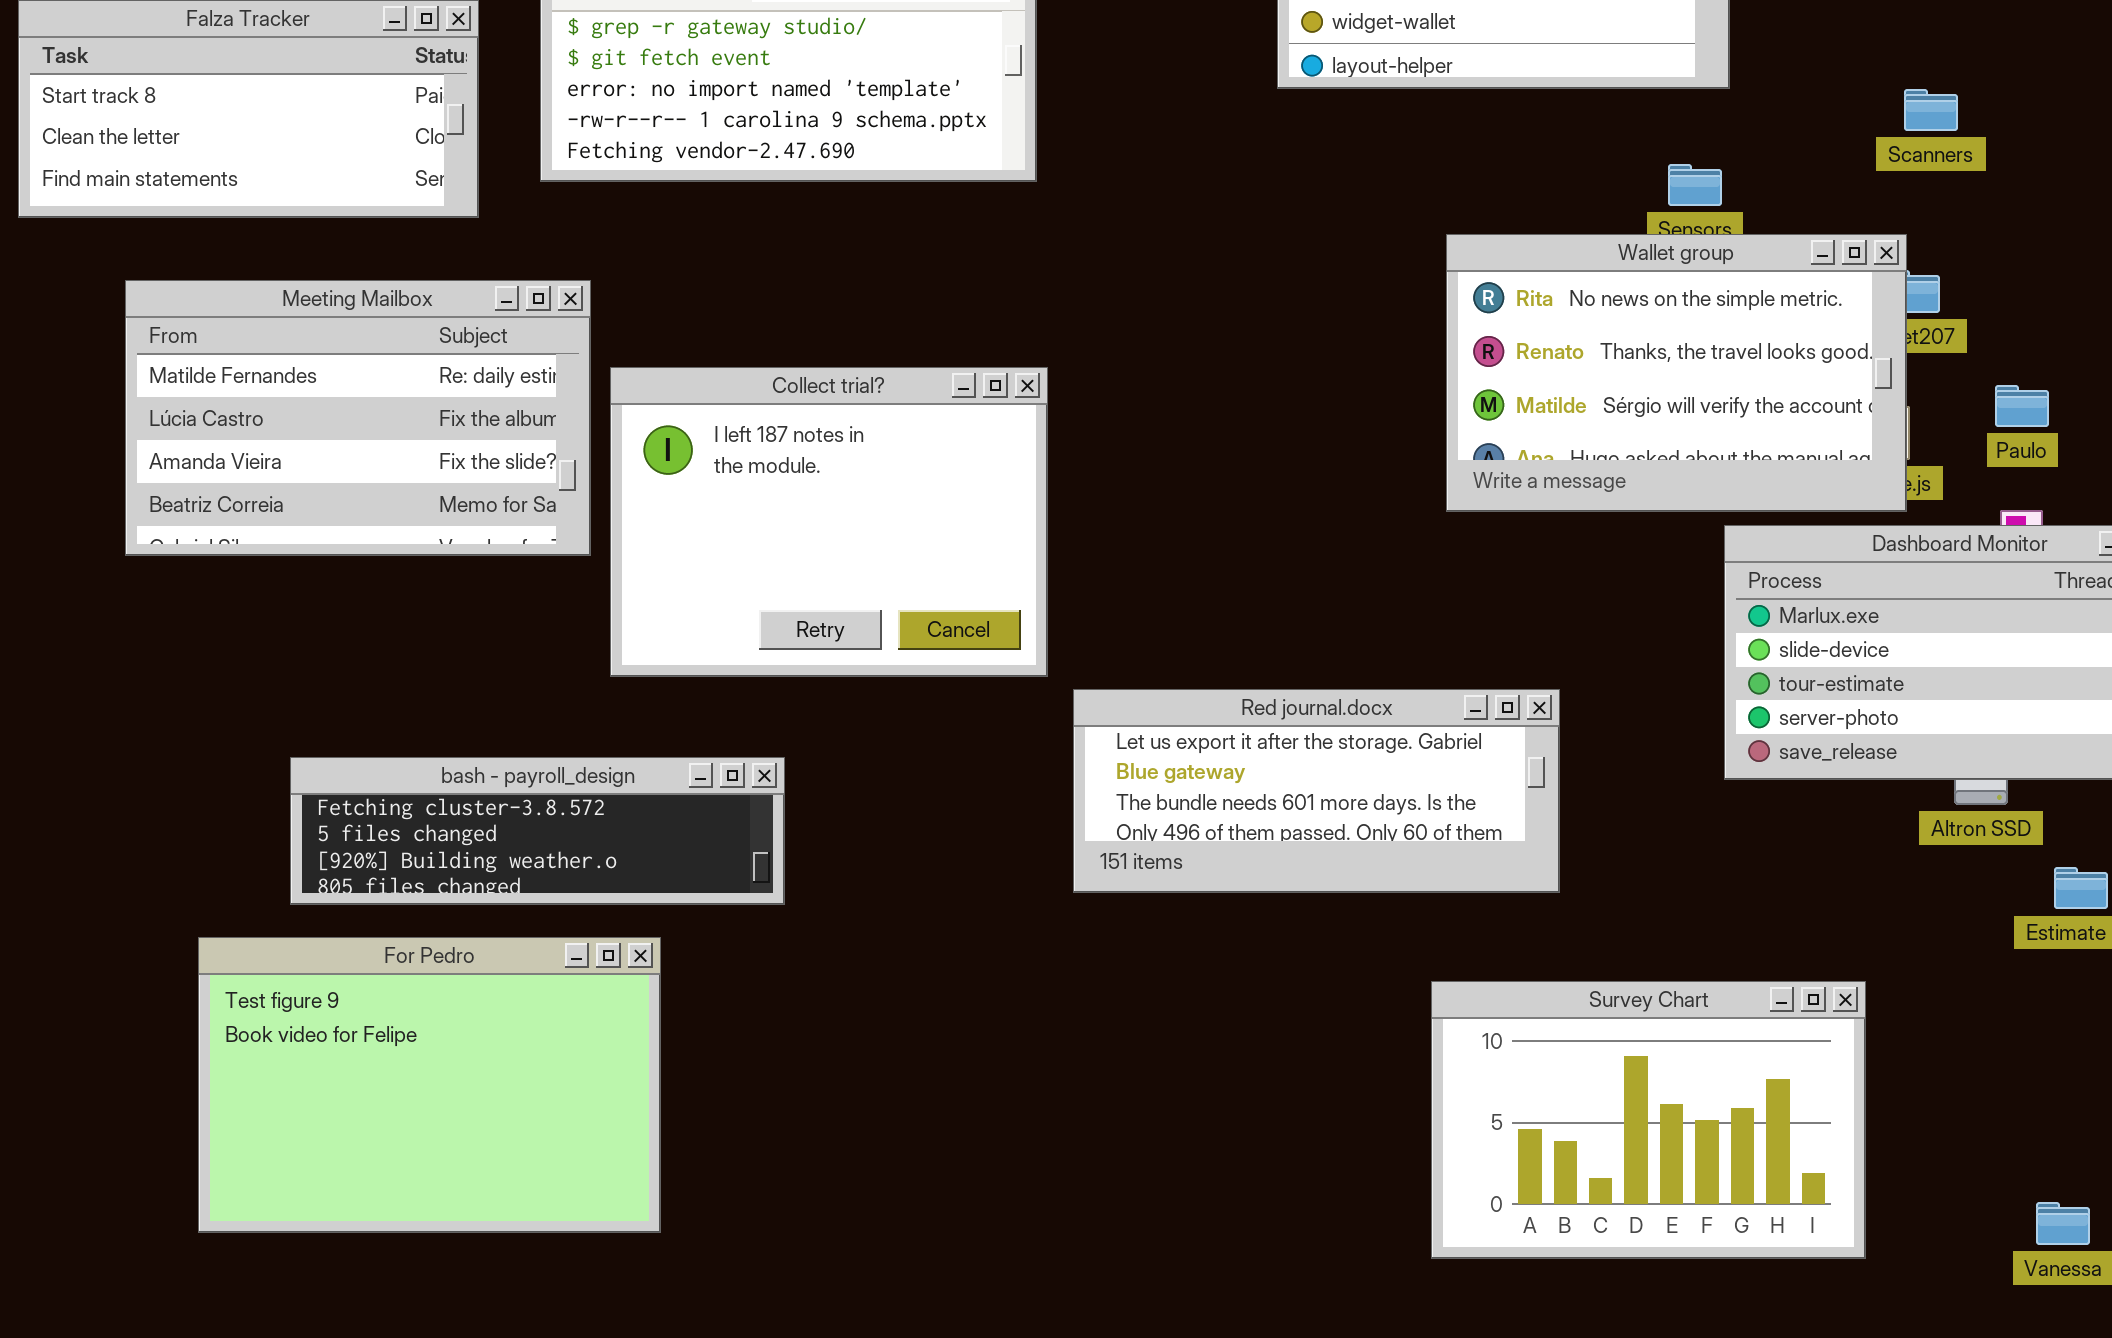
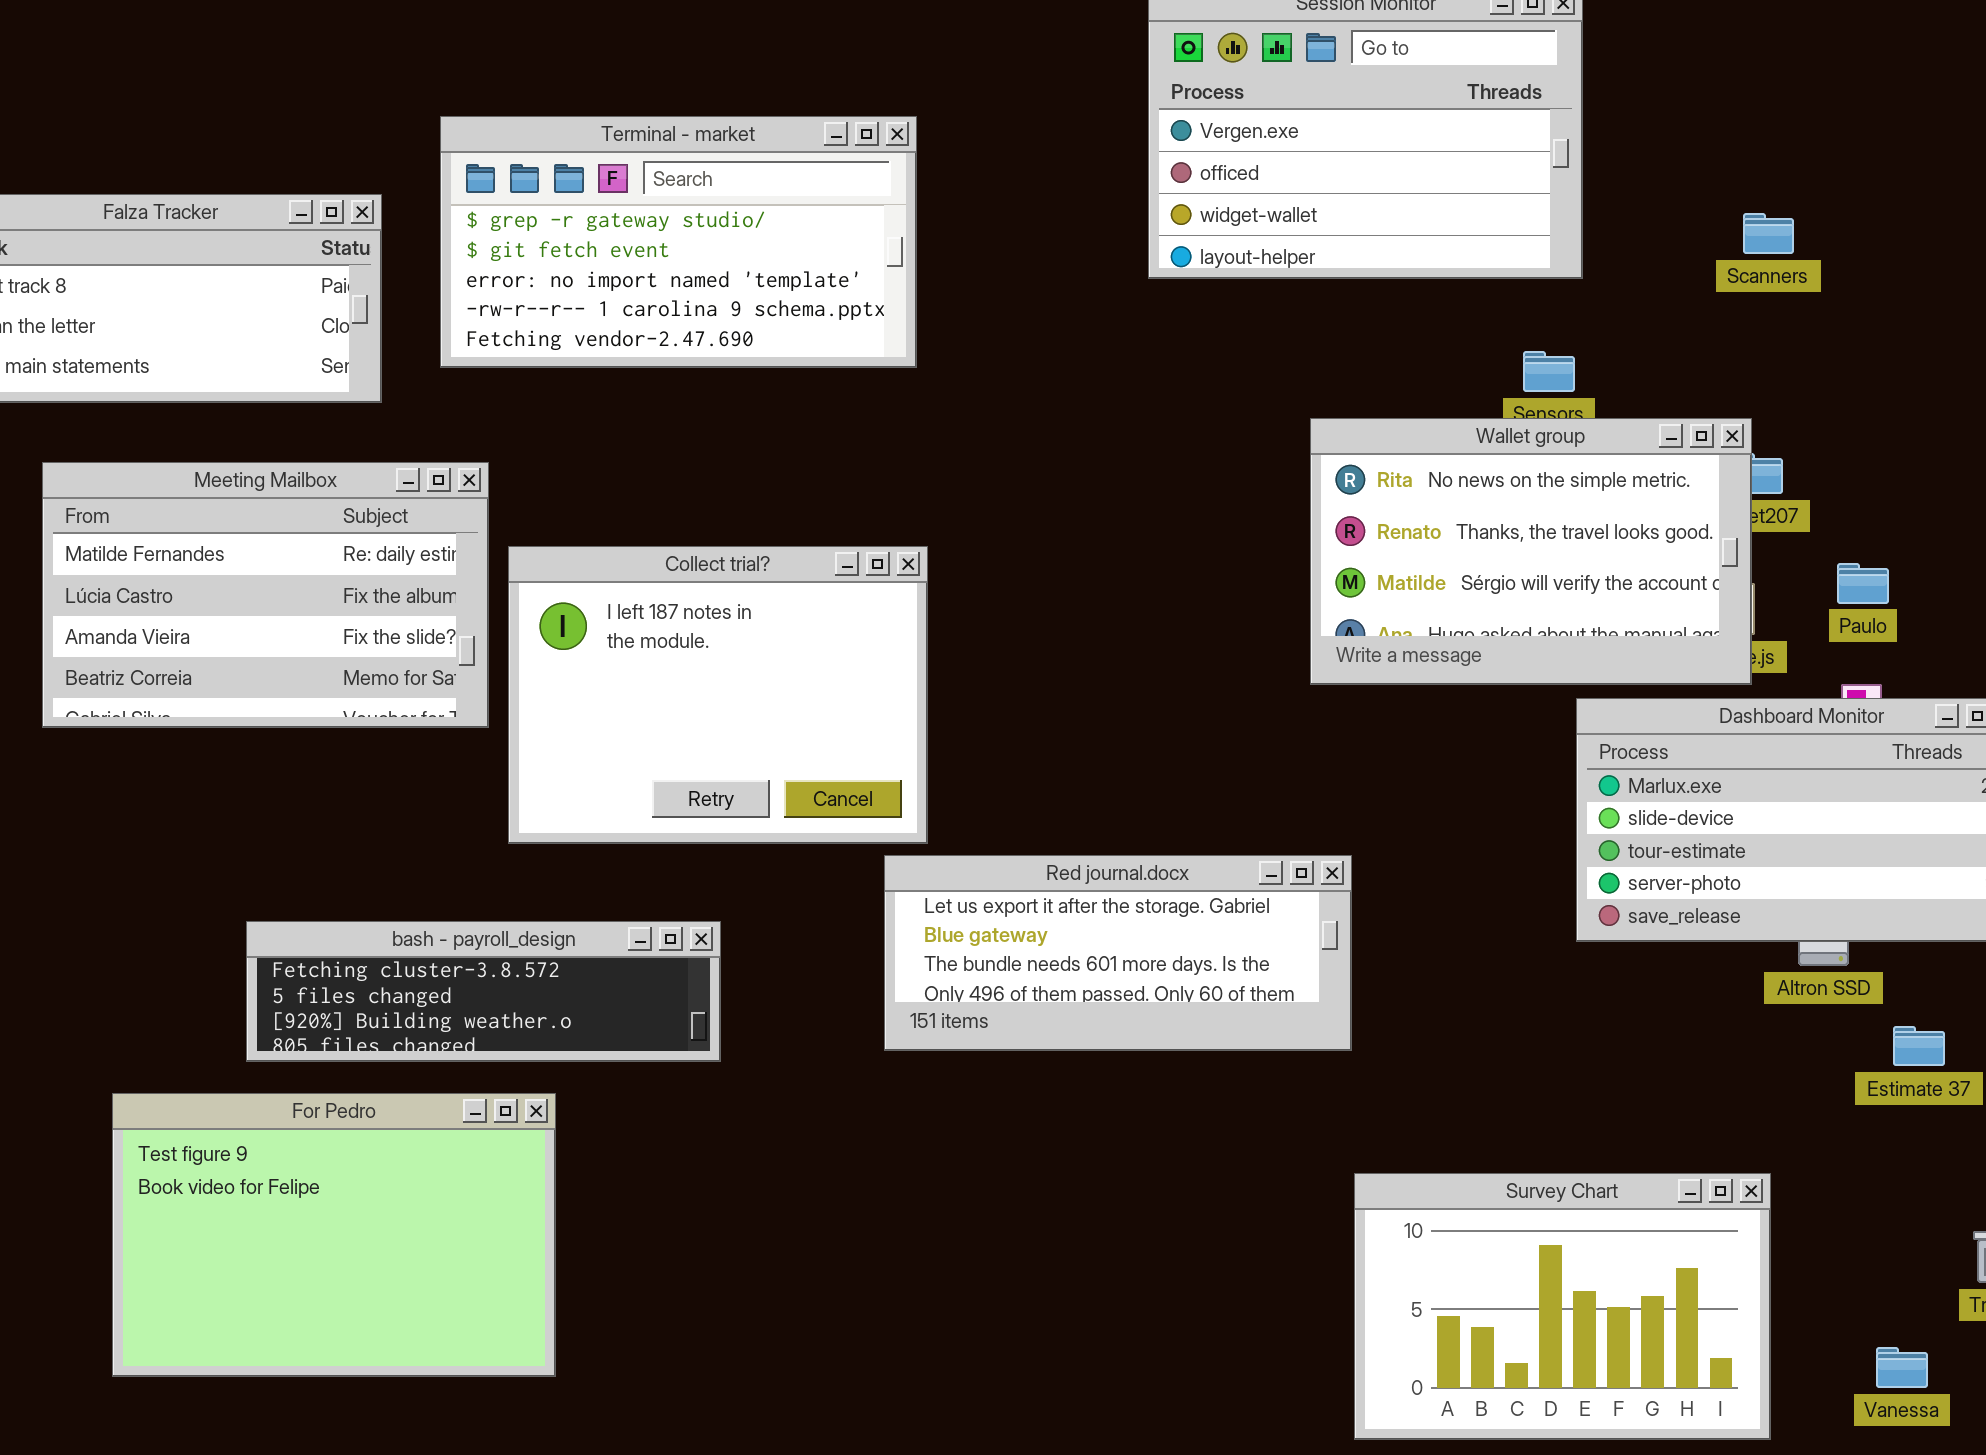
Scanners: [1904,89,1958,131] -> [1743,213,1794,254], moved
Red journal.docx: [1073,689,1560,893] -> [884,855,1352,1051], moved
bash - payroll_design: [290,757,785,905] -> [246,921,721,1062], moved
Survey Chart: [1431,981,1866,1259] -> [1354,1173,1771,1440], moved

